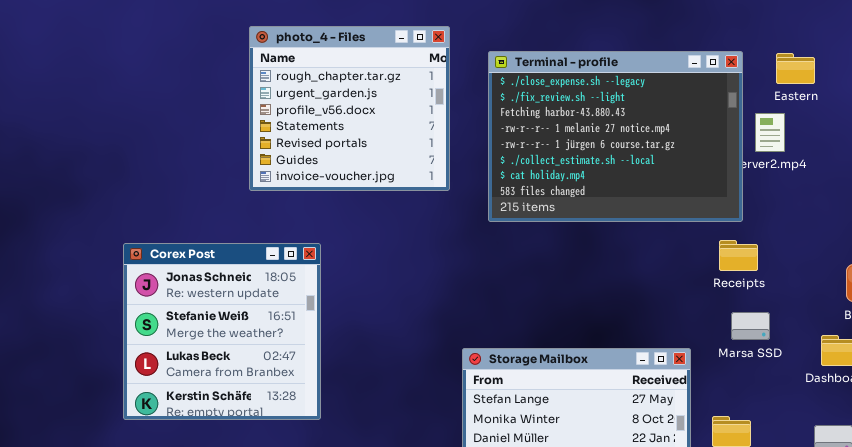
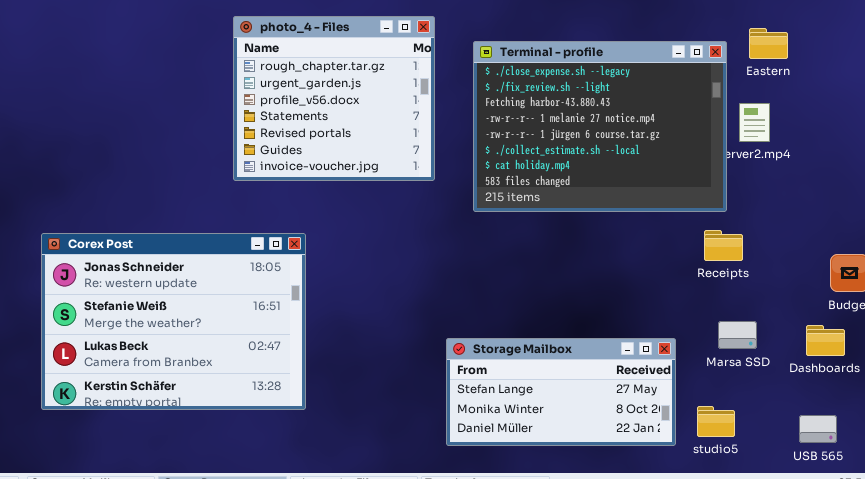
Eastern: [776,53,815,84] -> [749,28,788,59], moved
Corex Post: [123,243,321,420] -> [41,233,306,410], resized
Marsa SSD: [731,312,770,340] -> [718,321,757,349], moved

